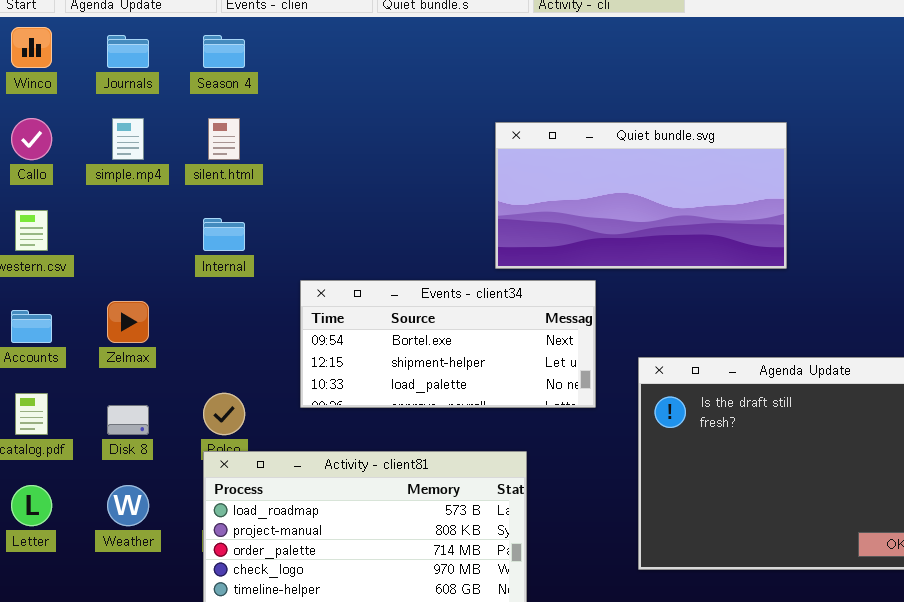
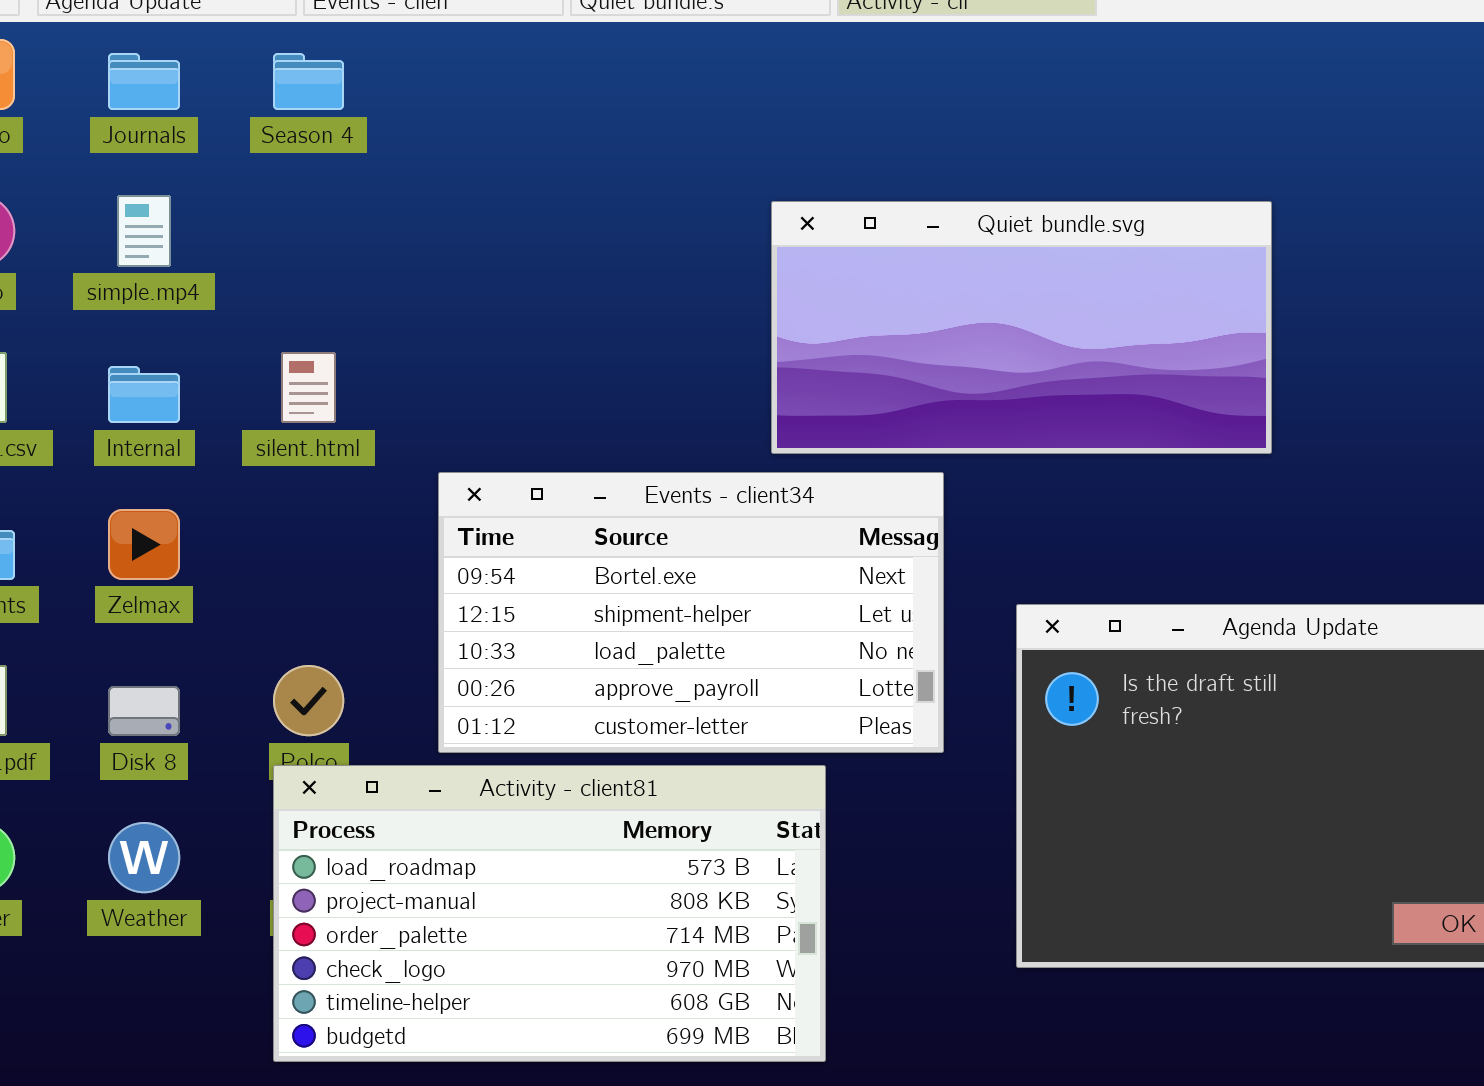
silent.html: [208,118,240,160] -> [281,352,336,423], moved
Internal: [203,218,245,251] -> [108,366,180,423], moved
Events - client34: [300,280,596,408] -> [438,472,944,753], resized

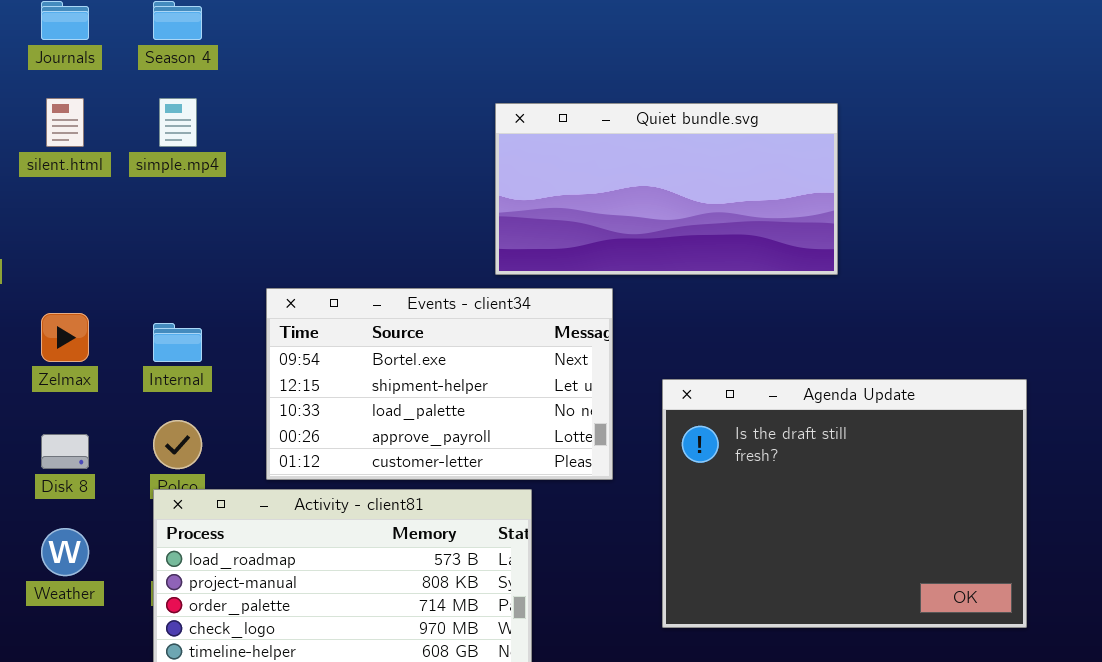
simple.mp4: [117,195,171,267] -> [159,98,197,147], moved
silent.html: [281,352,336,423] -> [46,98,84,147], moved
Internal: [108,366,180,423] -> [153,323,202,362], moved

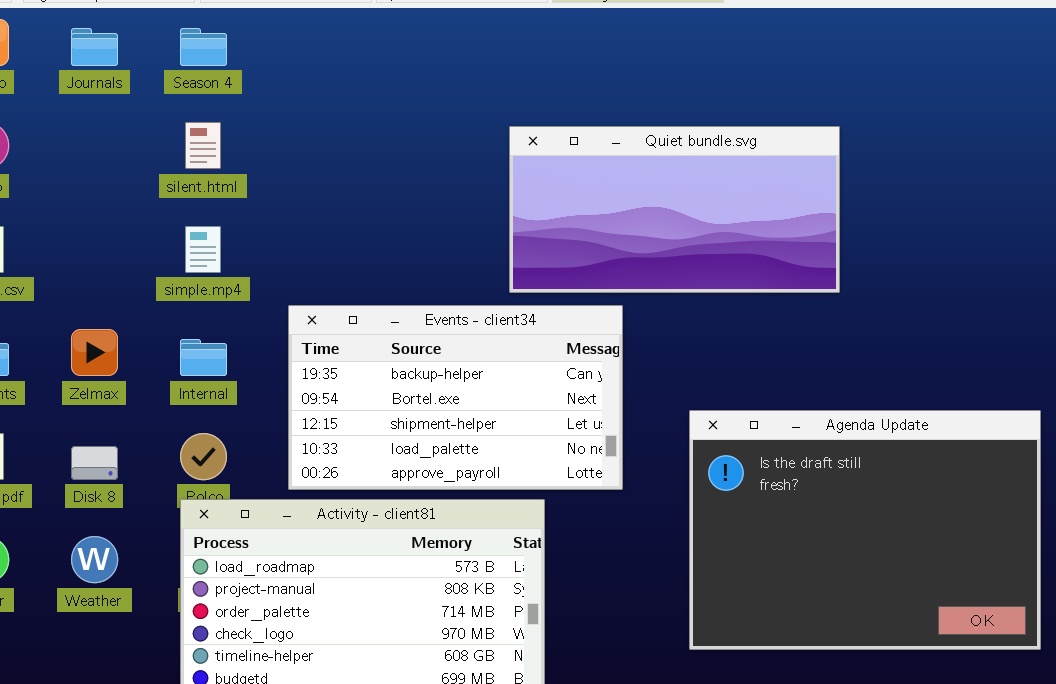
silent.html: [46,98,84,147] -> [185,122,221,169], moved
simple.mp4: [159,98,197,147] -> [185,226,221,273], moved
Events - client34: [266,288,613,480] -> [288,305,623,490], scrolled up 1 row
Agenda Update: [662,379,1027,628] -> [689,410,1041,650], moved

